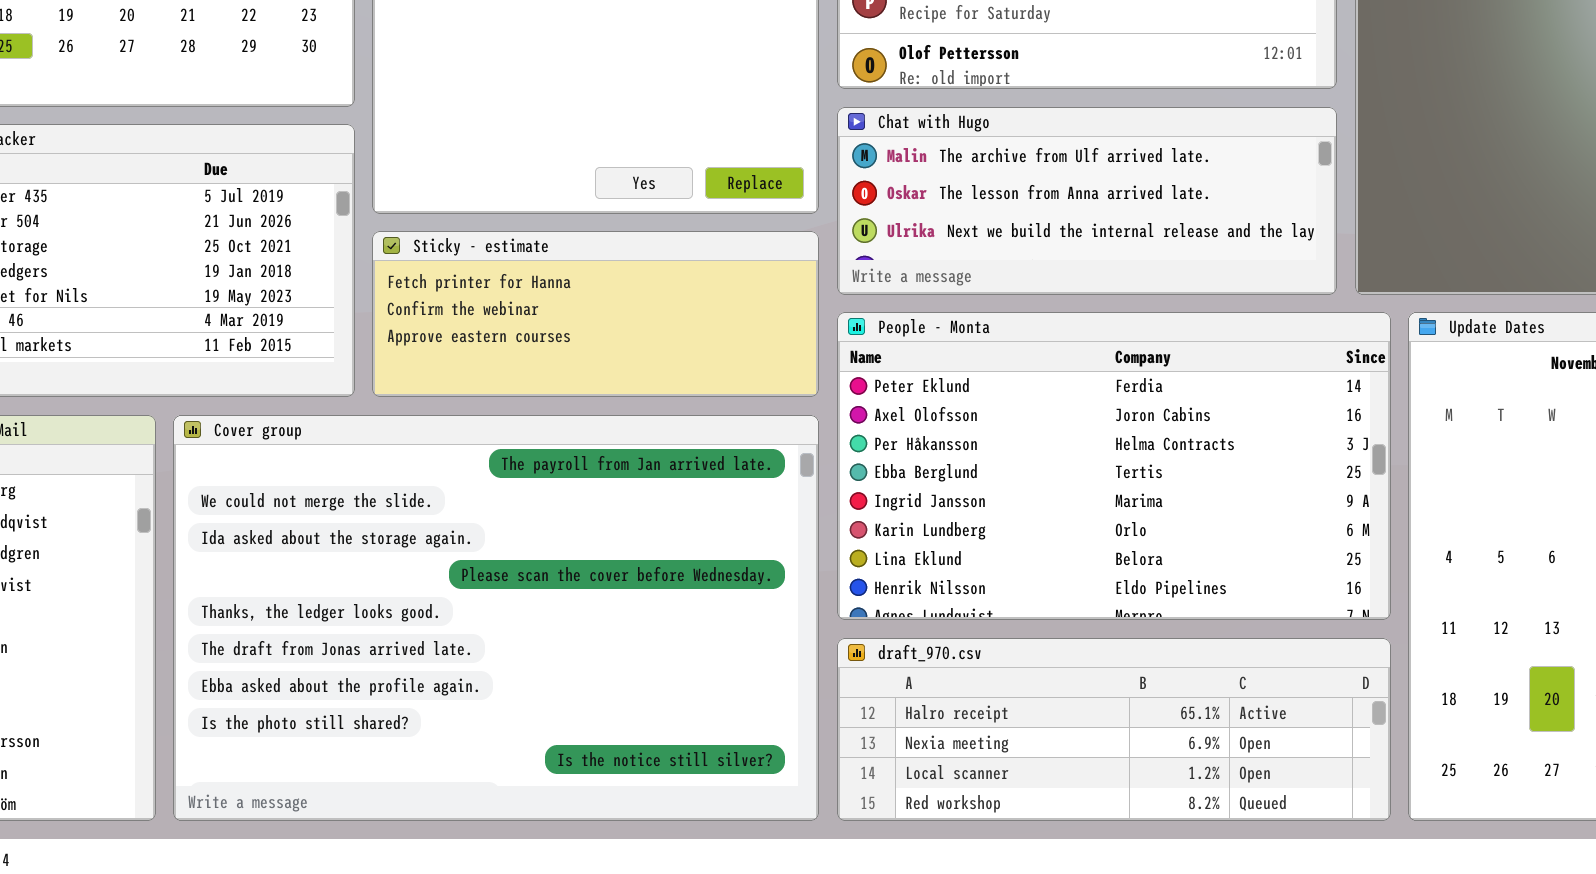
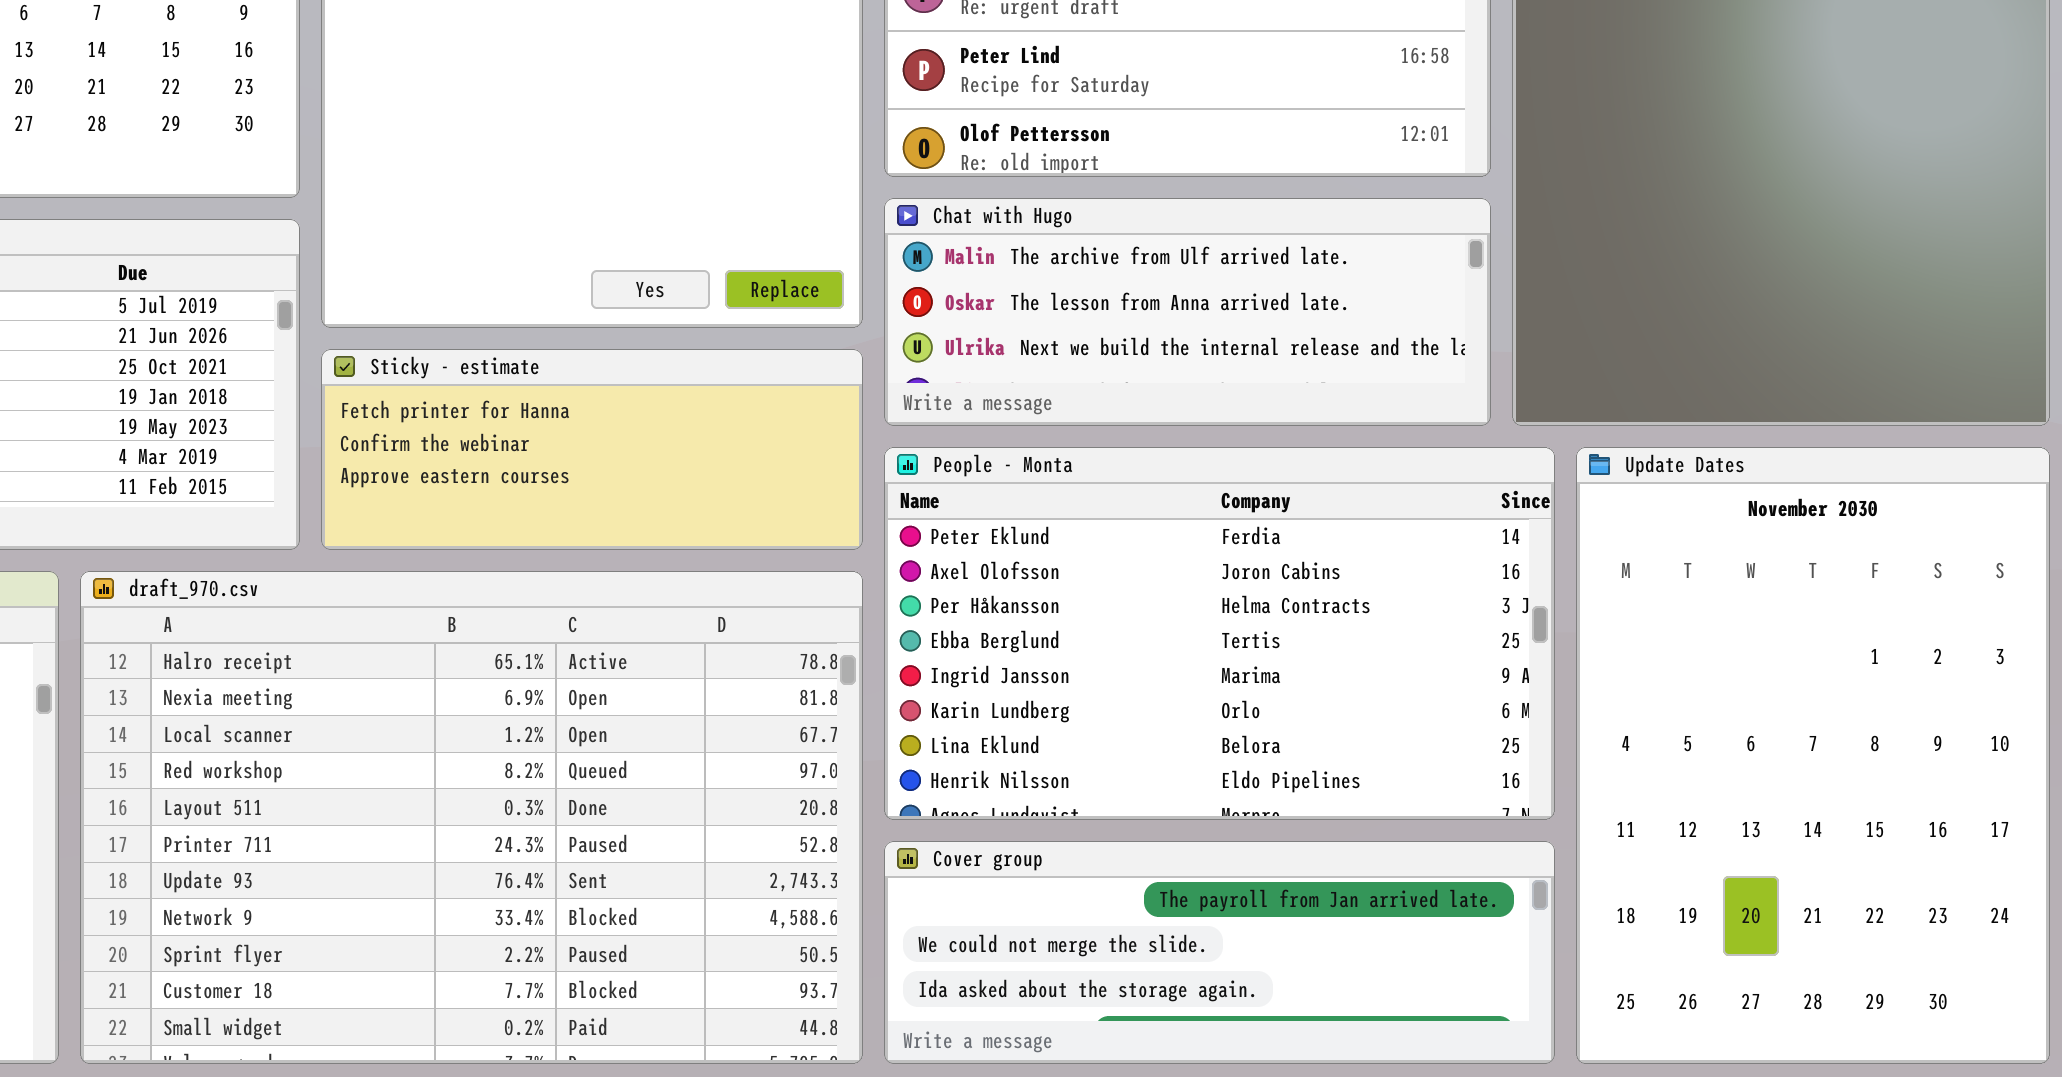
Cover group: [173,415,819,821] -> [884,841,1555,1064], moved, resized
draft_970.csv: [837,638,1391,821] -> [80,571,863,1064], moved, resized

